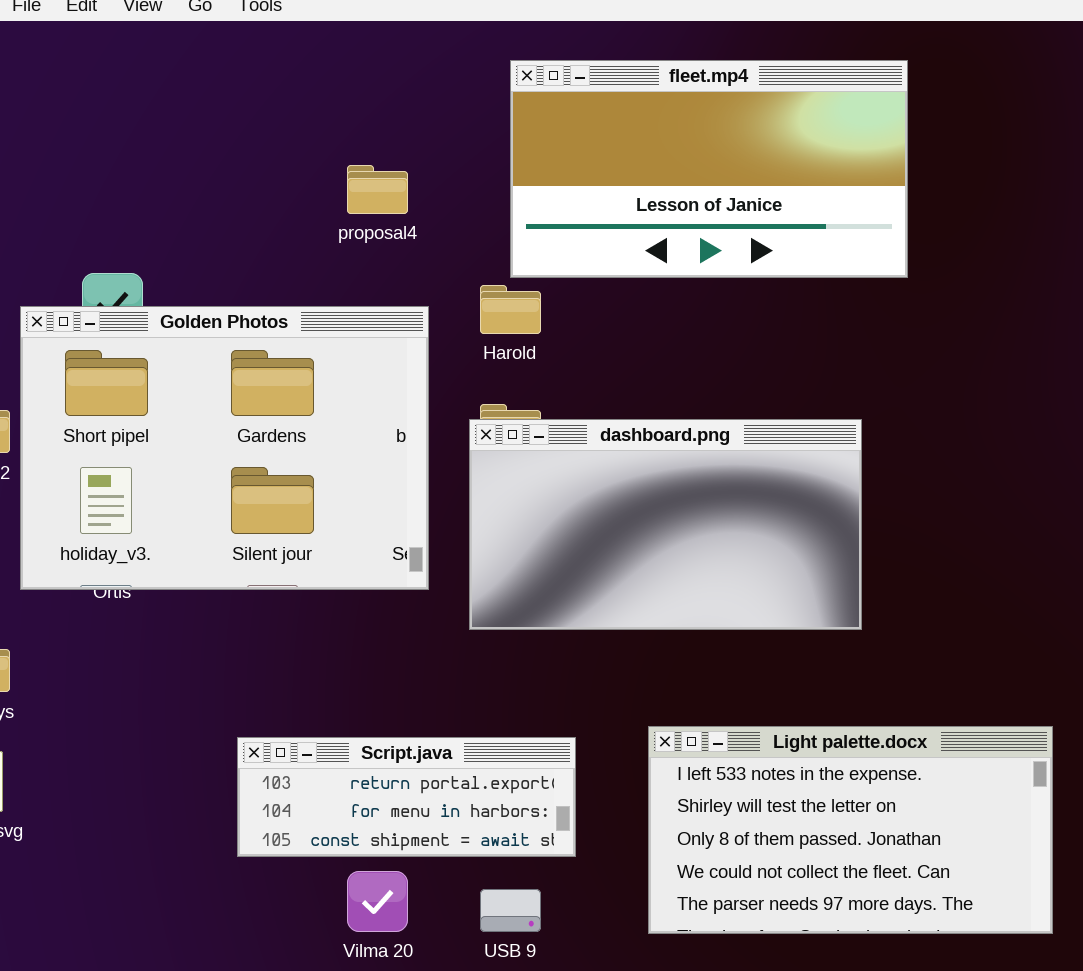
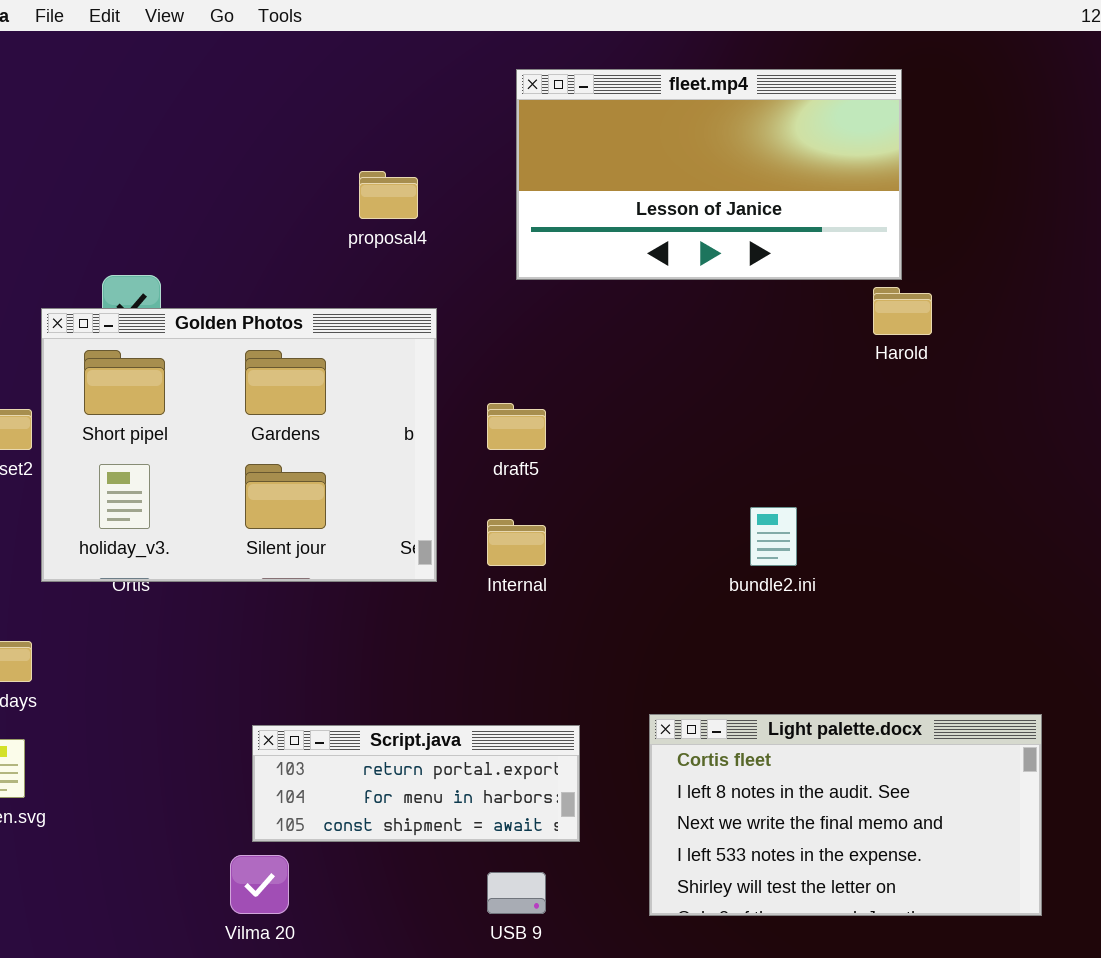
Harold: [480,285,541,334] -> [873,287,932,335], moved
dashboard.png: [469,419,862,630] -> none, closed
Light palette.docx: [648,726,1053,934] -> [649,714,1042,916], scrolled up 3 rows
Vilma 20: [347,871,408,932] -> [230,855,289,914], moved

